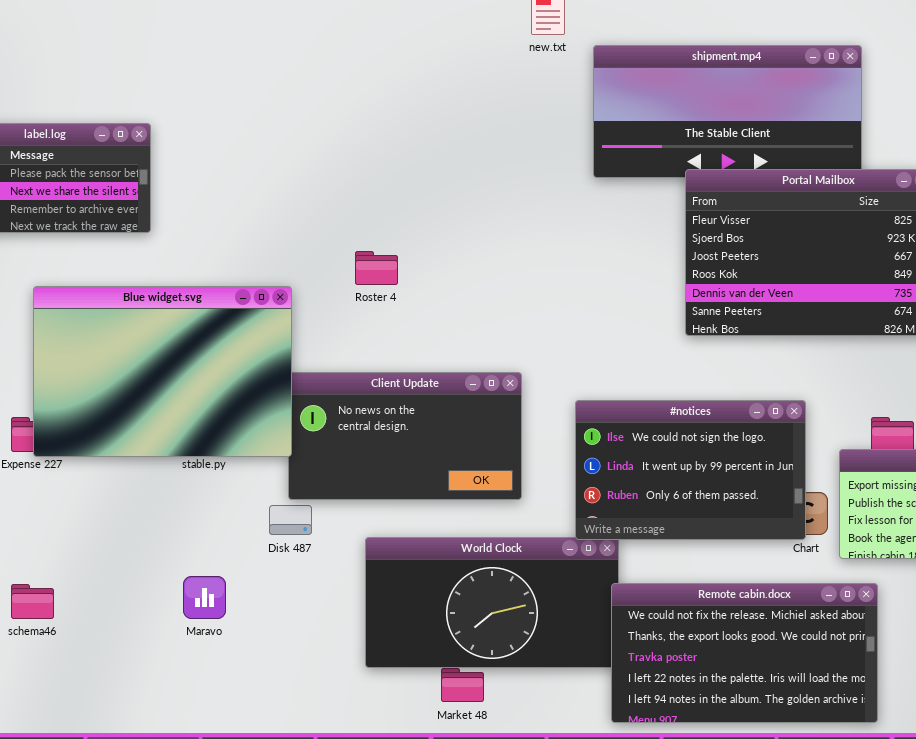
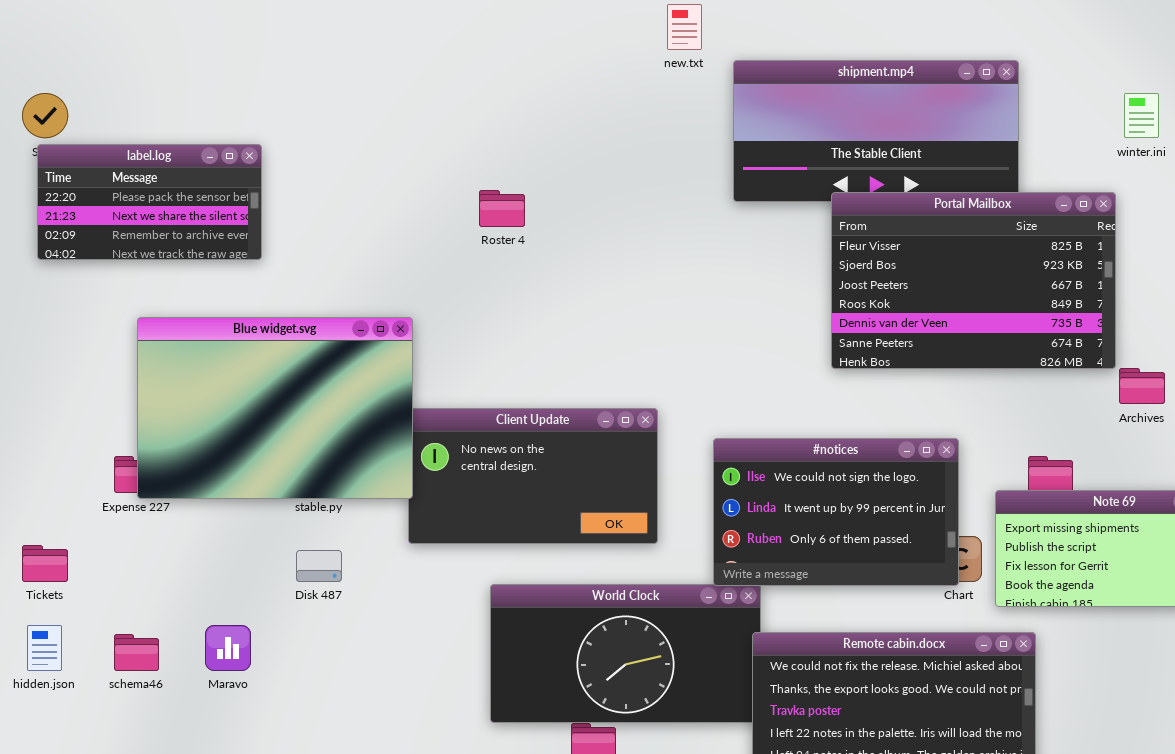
Roster 4: [355,251,398,285] -> [479,190,525,227], moved
Disk 487: [269,505,312,535] -> [296,550,342,582], moved
Maravo: [183,576,226,619] -> [205,625,251,671], moved

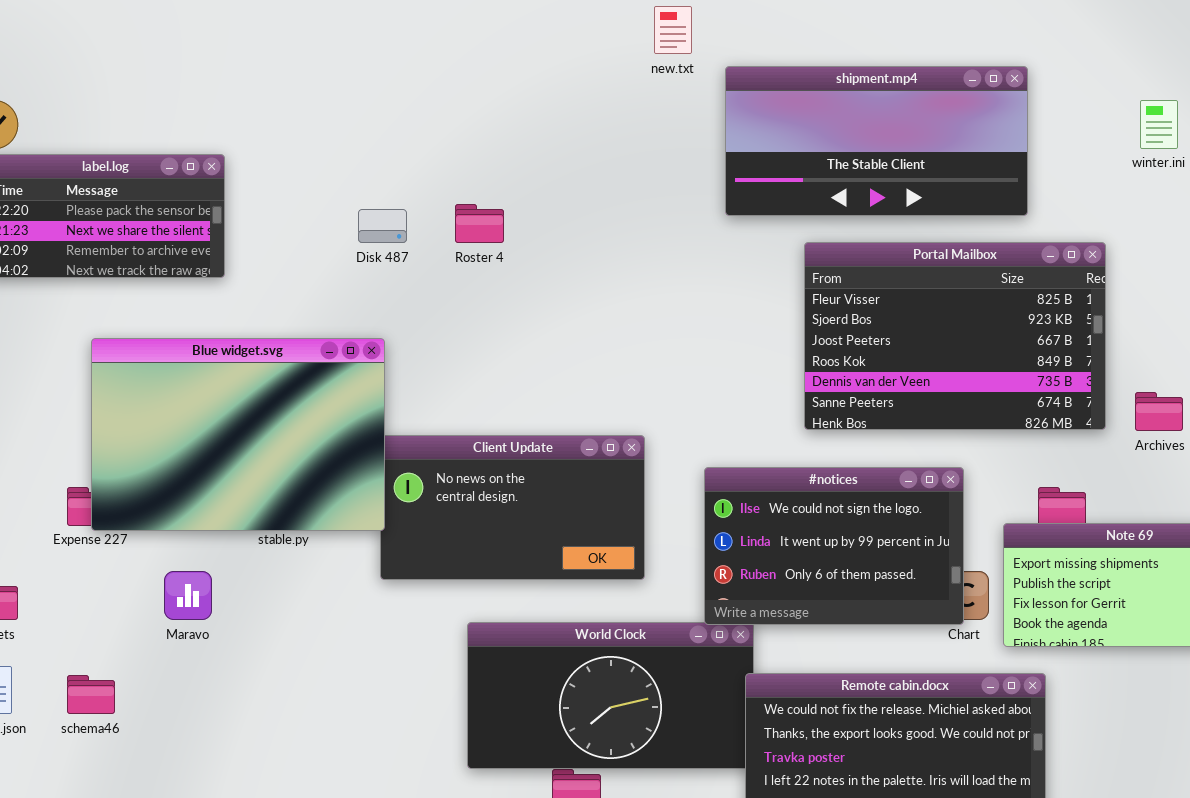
Portal Mailbox: [831,192,1116,369] -> [804,242,1106,430], moved
Disk 487: [296,550,342,582] -> [358,209,407,243], moved
Maravo: [205,625,251,671] -> [164,571,212,620], moved

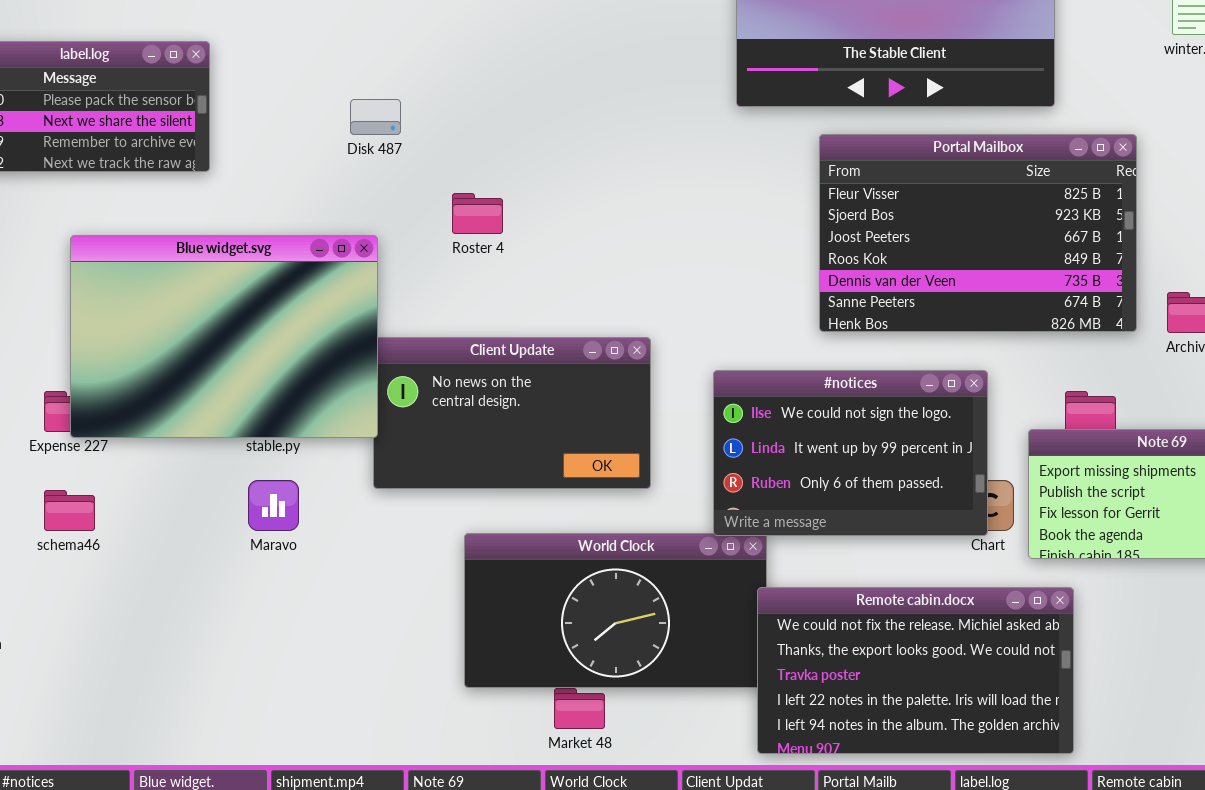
Roster 4: [455,204,504,243] -> [452,193,503,234], moved
Maravo: [164,571,212,620] -> [248,480,299,531], moved
schema46: [67,675,115,714] -> [44,490,95,531], moved

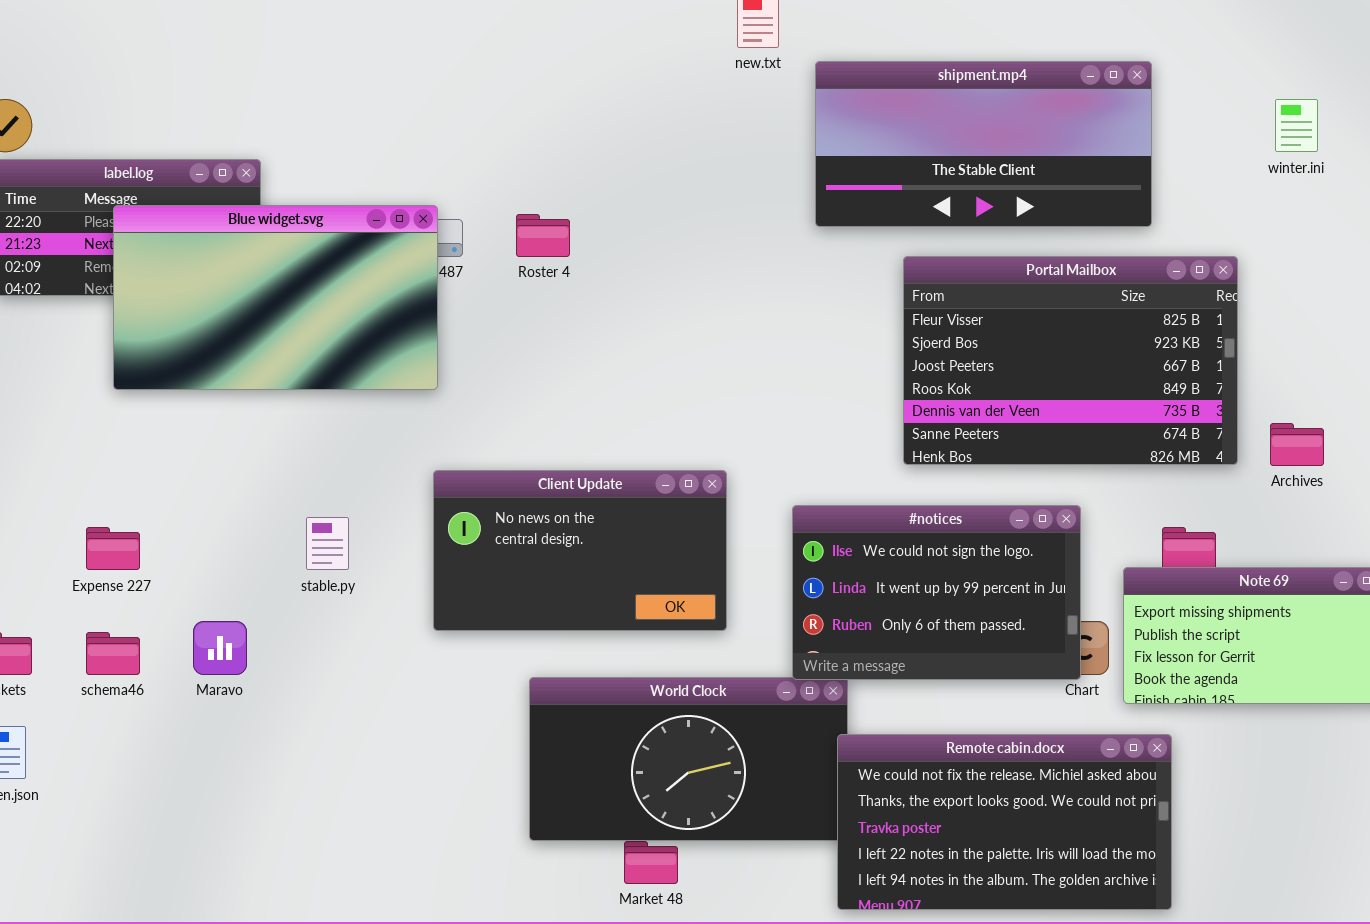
Roster 4: [452,193,503,234] -> [516,214,570,257], moved
Blue widget.svg: [70,235,378,438] -> [113,205,438,390], moved, resized
Maravo: [248,480,299,531] -> [193,621,247,675], moved

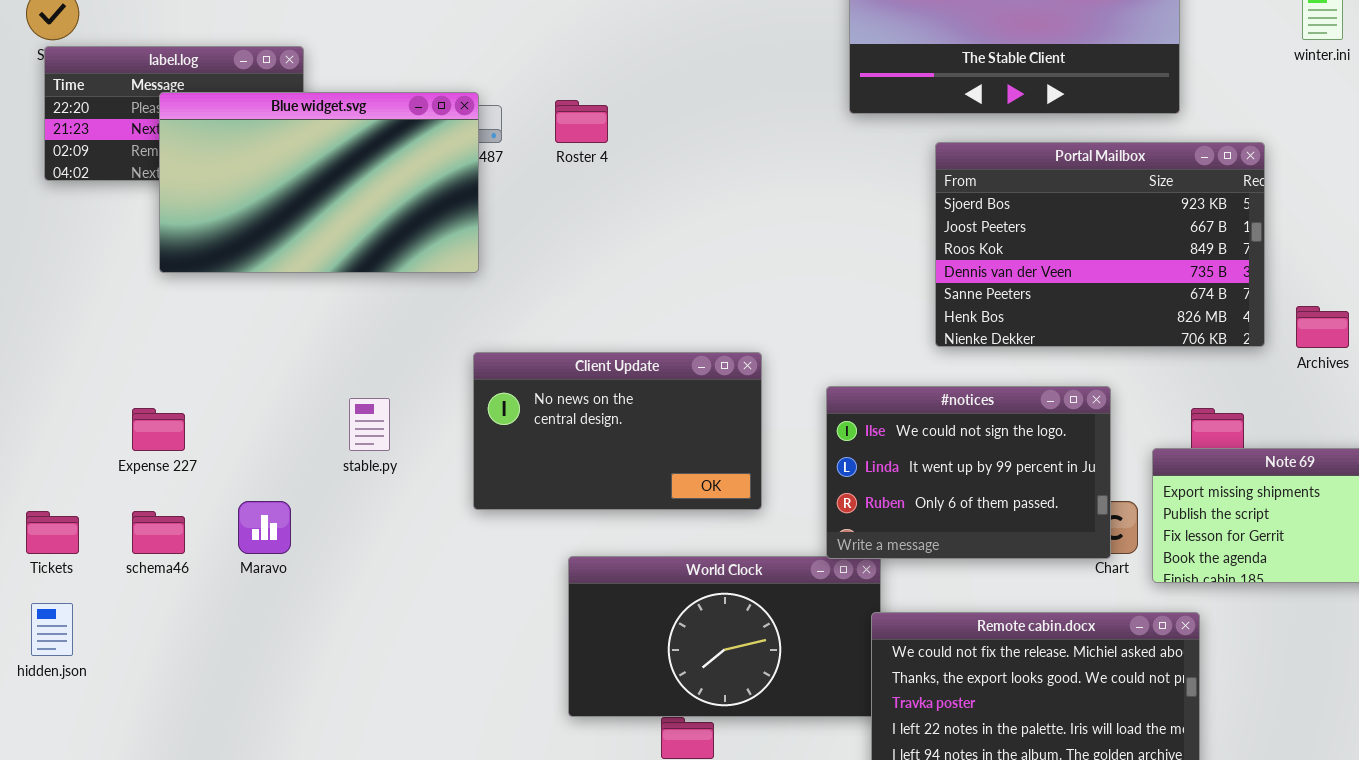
Portal Mailbox: [903,256,1238,465] -> [935,142,1265,347], scrolled down 1 row

